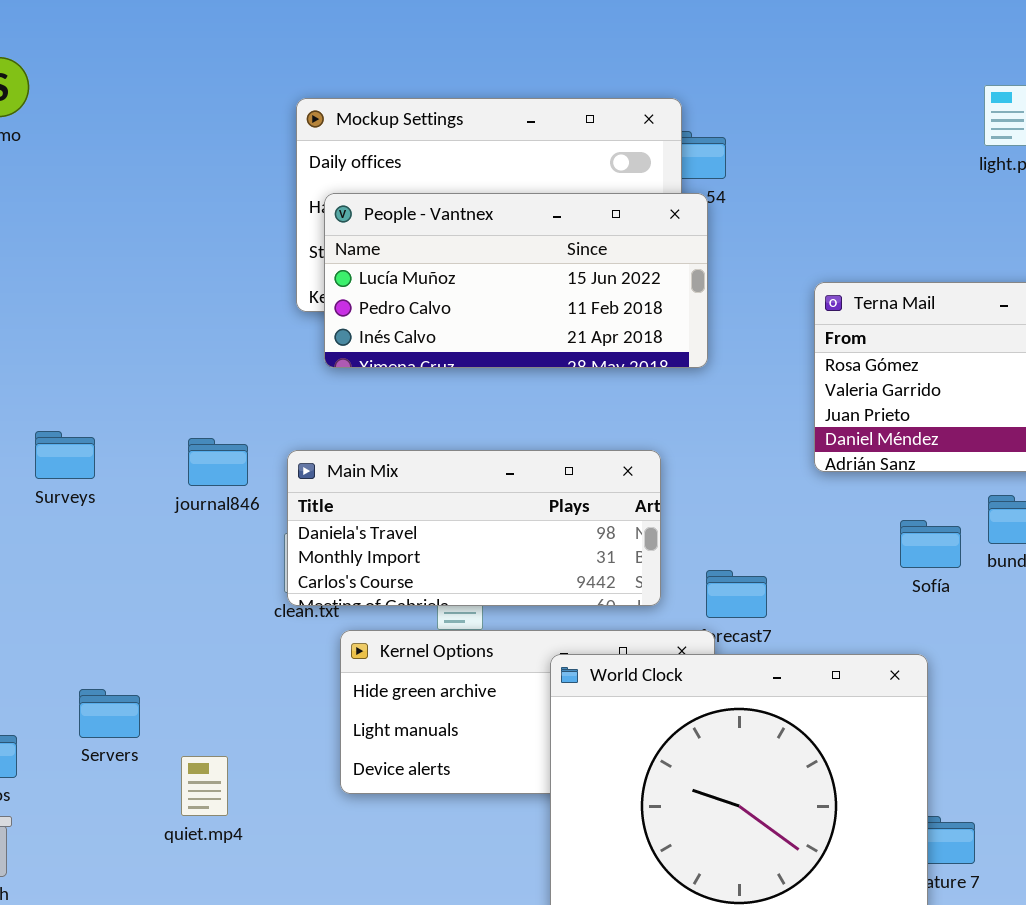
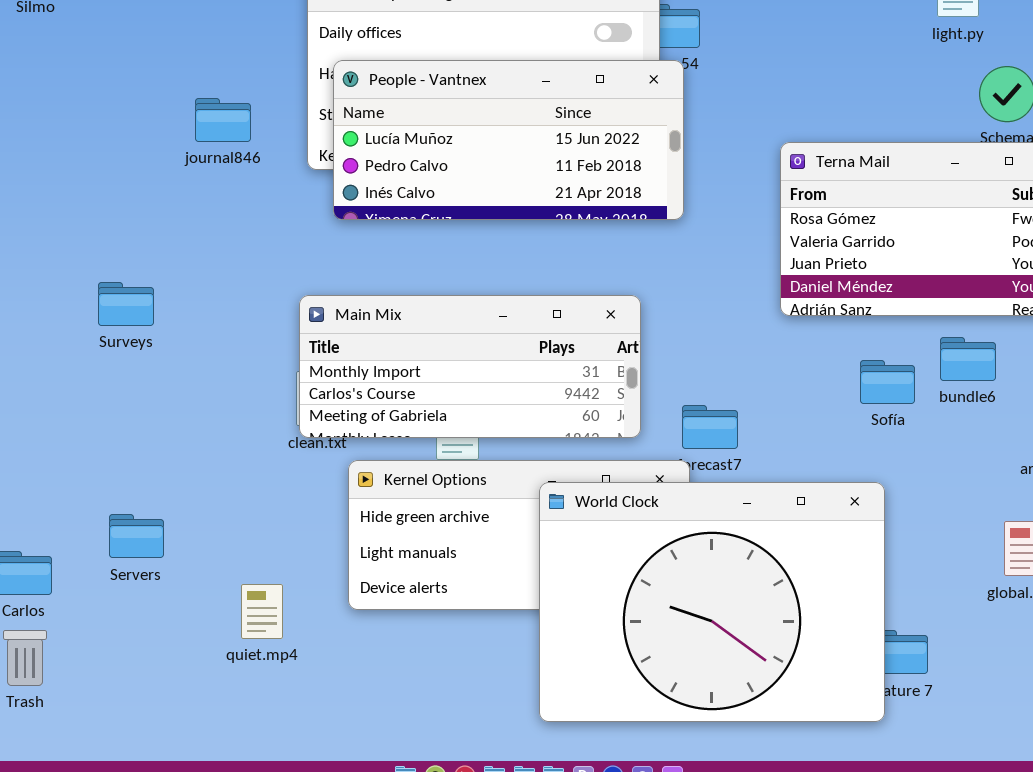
Surveys: [35,431,95,479] -> [98,282,154,326], moved
journal846: [188,438,248,486] -> [195,98,251,142], moved
Main Mix: [287,450,661,606] -> [299,295,641,438], scrolled down 1 row
quiet.mp4: [181,756,228,816] -> [241,584,283,639], moved

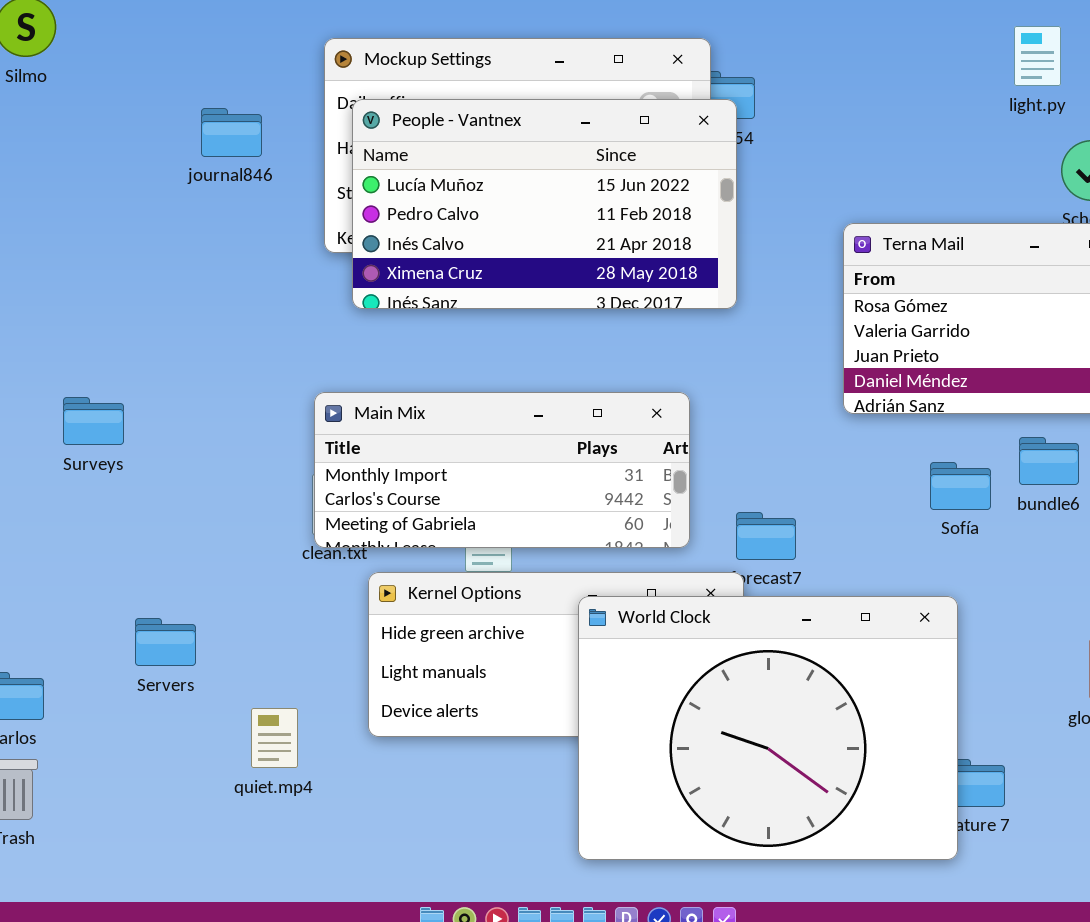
People - Vantnex: [333,60,684,220] -> [352,99,737,309], resized
journal846: [195,98,251,142] -> [201,108,262,157], moved
Surveys: [98,282,154,326] -> [63,397,124,445], moved
Servers: [109,514,164,558] -> [135,618,196,666], moved

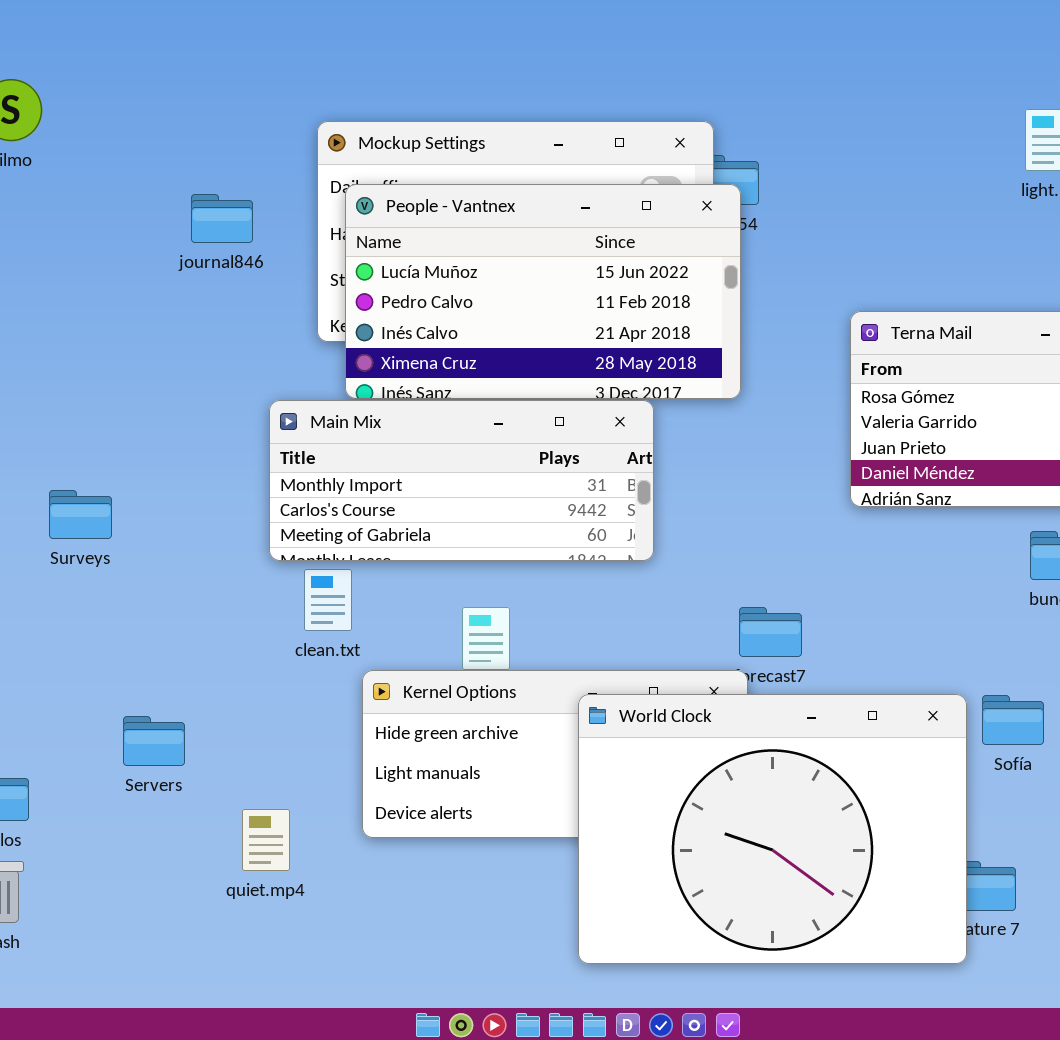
Main Mix: [314,392,690,548] -> [269,400,654,561], moved
Sofía: [930,462,991,510] -> [982,695,1044,745], moved

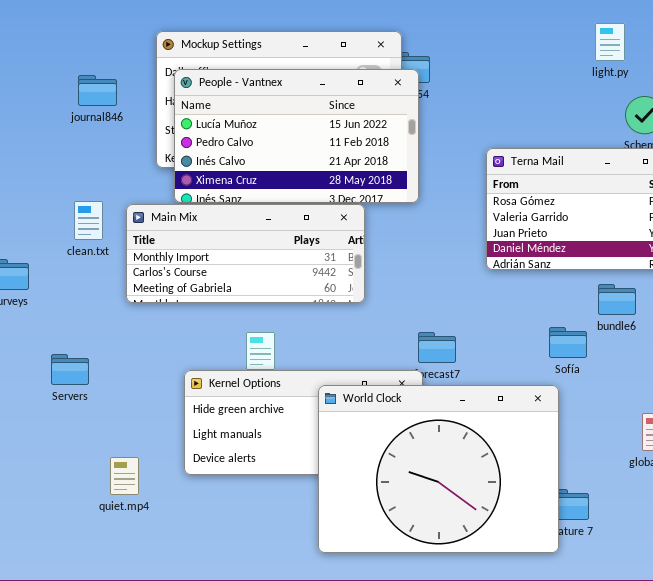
clean.txt: [304,569,352,631] -> [74,201,103,240], moved
Sofía: [982,695,1044,745] -> [549,327,587,358], moved
Servers: [123,716,185,766] -> [51,354,89,385], moved

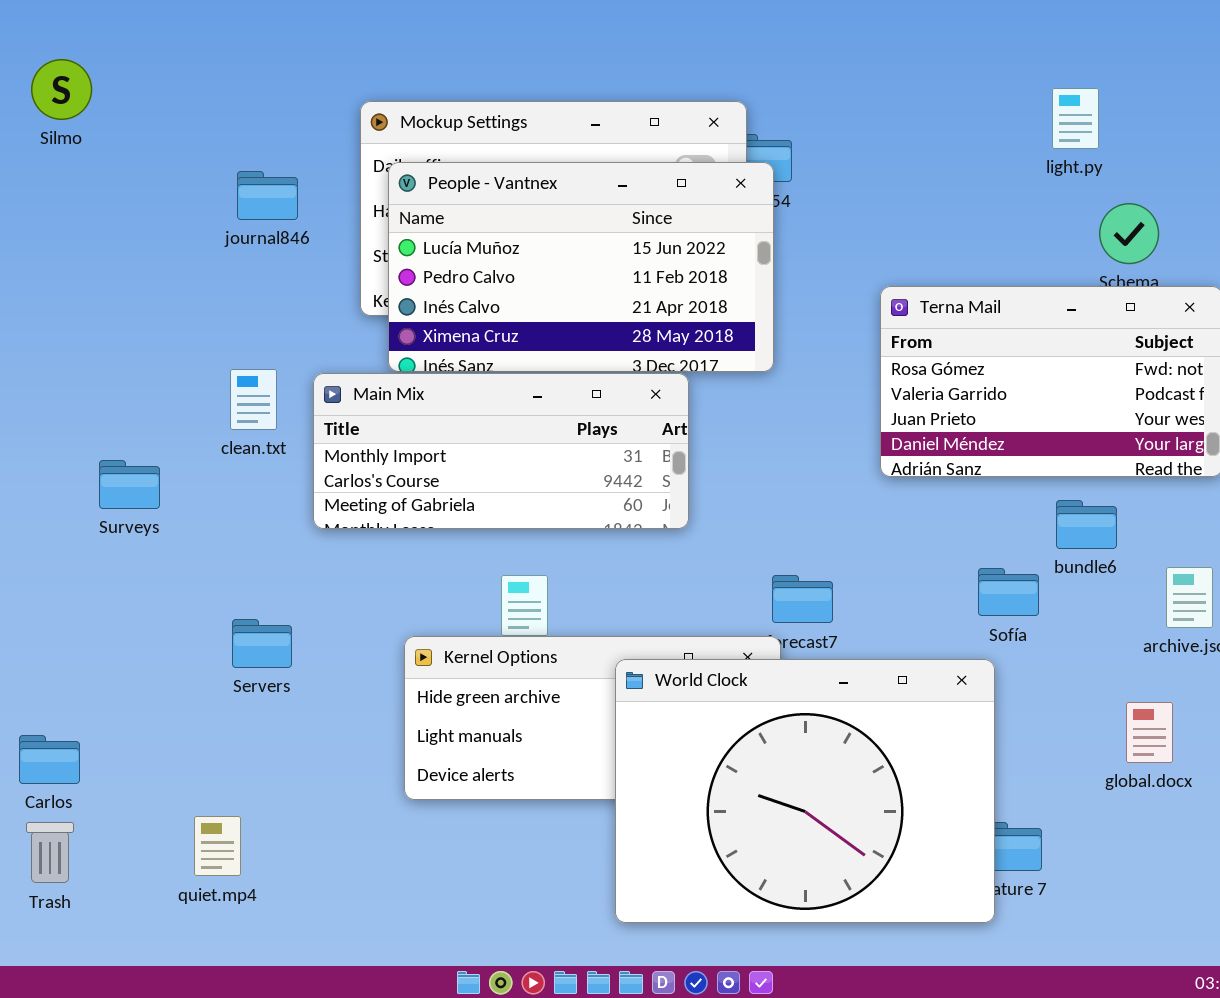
Servers: [51,354,89,385] -> [232,619,292,668], moved
quiet.mp4: [110,457,139,495] -> [194,816,241,876], moved

